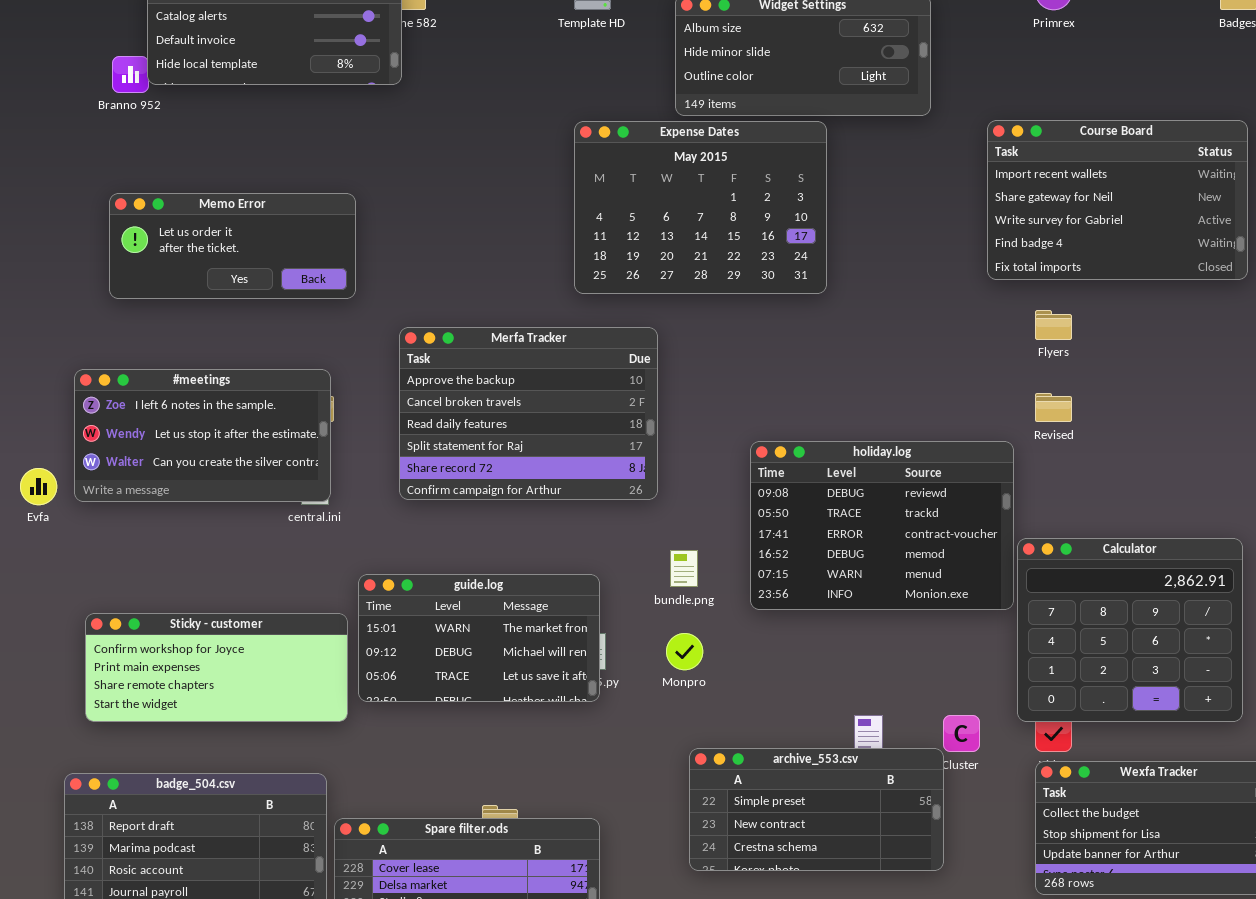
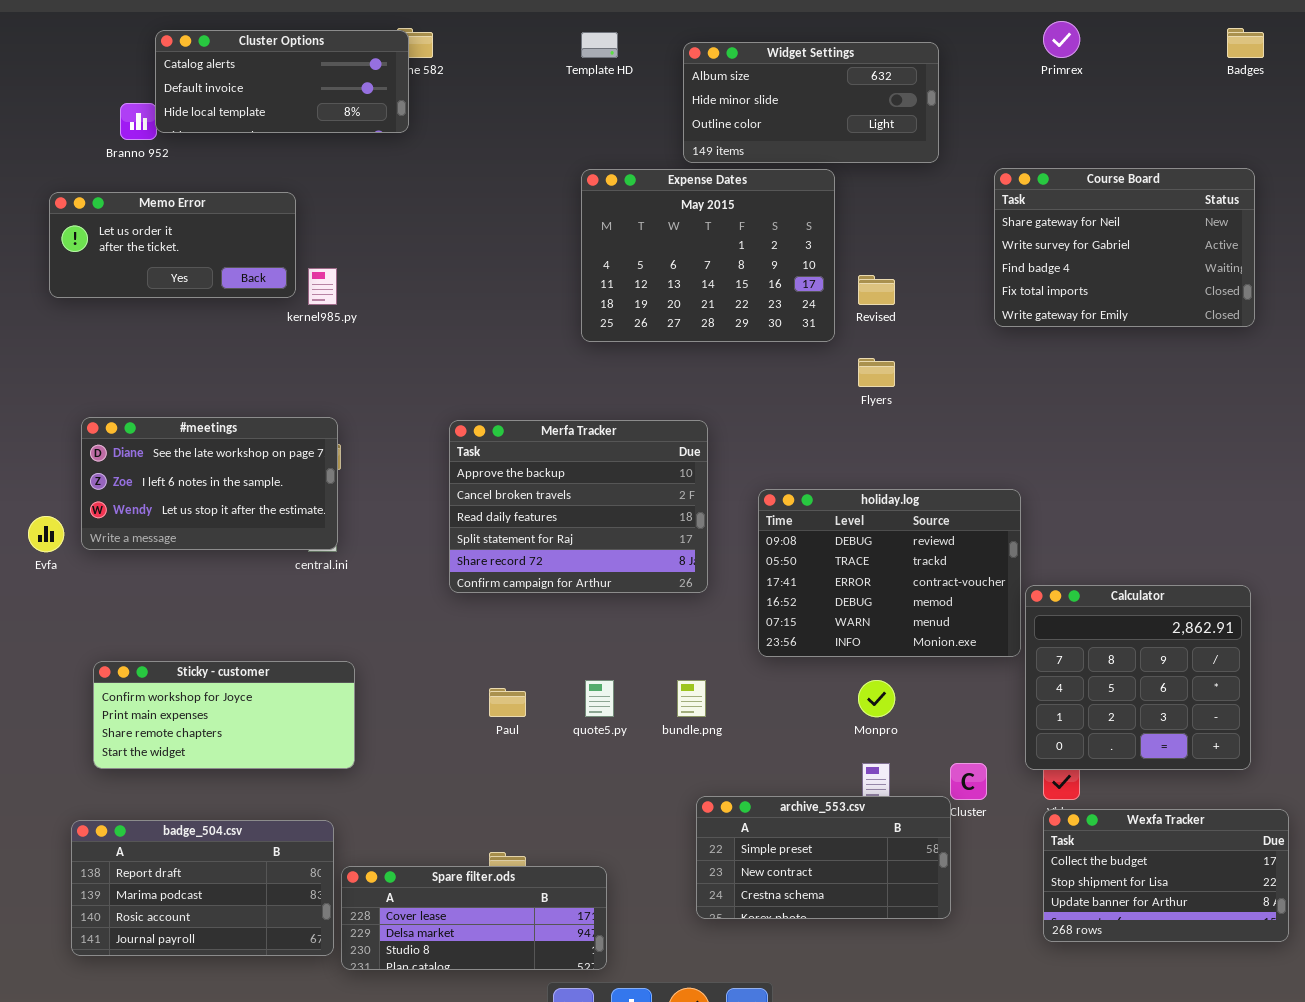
Course Board: [987,120,1248,280] -> [994,168,1255,327], scrolled down 1 row
Memo Error: [109,193,356,299] -> [49,192,296,298], moved
Flyers: [1035,310,1072,340] -> [858,358,895,387], moved
Merfa Tracker: [399,327,658,500] -> [449,420,708,593], moved
#meetings: [74,369,331,502] -> [81,417,338,550], scrolled up 1 row
Revised: [1035,393,1072,422] -> [858,275,895,305], moved
bundle.png: [670,550,698,587] -> [677,680,706,717], moved
guide.log: [358,574,600,702] -> none, closed
Monpro: [666,633,703,670] -> [858,680,895,717], moved

